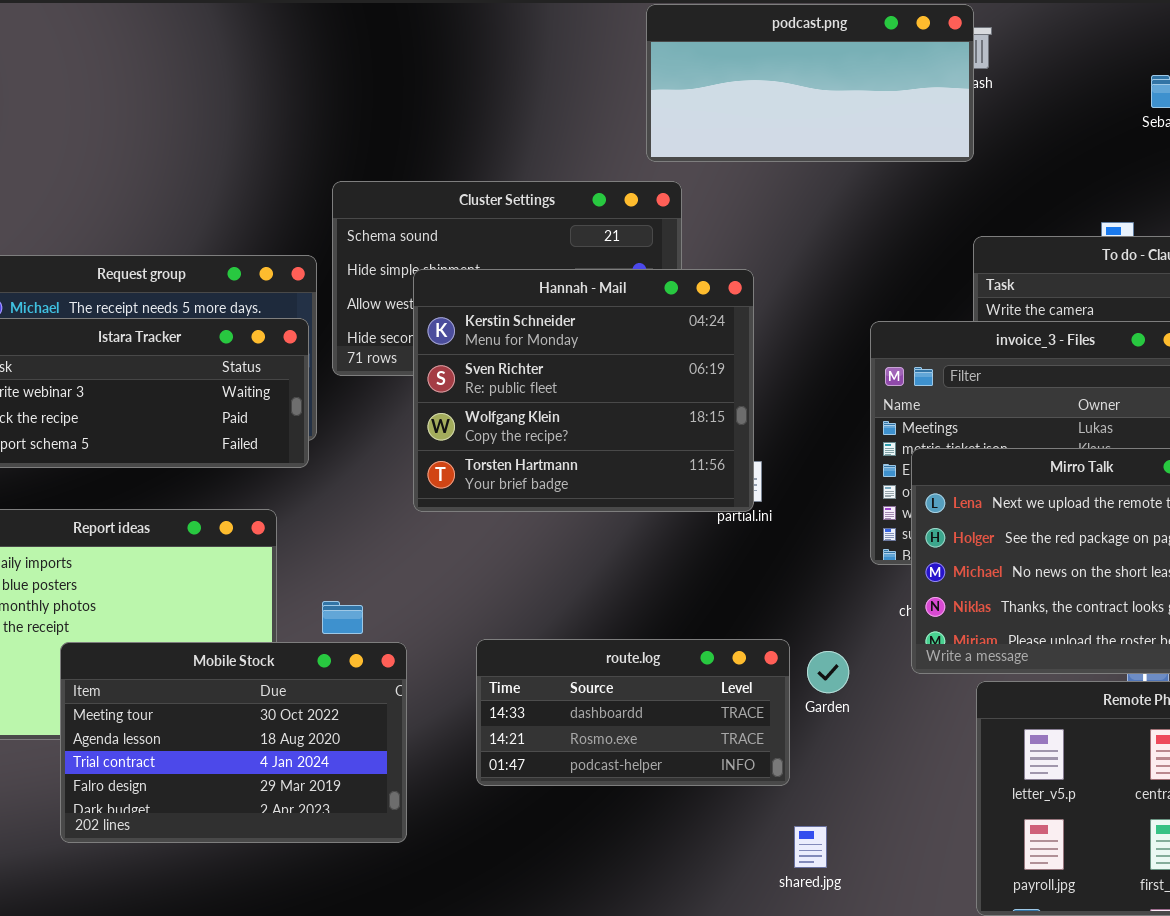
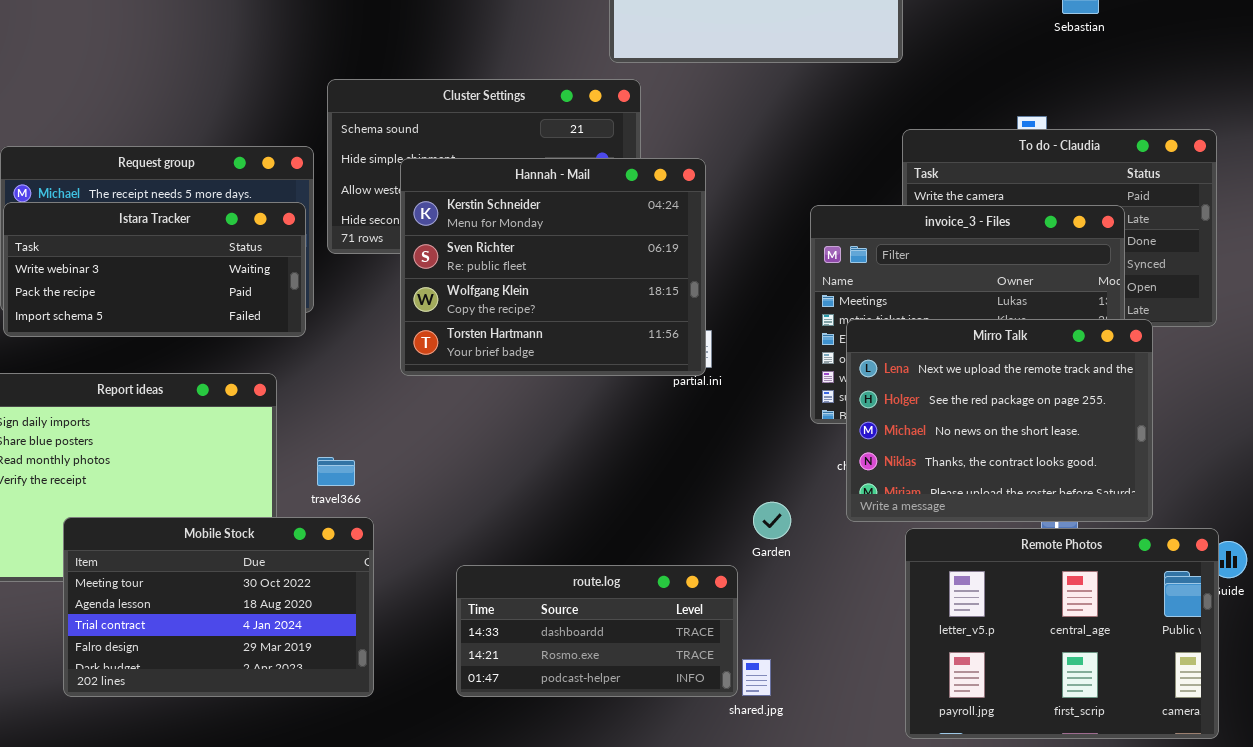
route.log: [476,639,790,786] -> [456,565,738,697], moved
Mobile Stock: [60,642,407,843] -> [63,517,374,697], moved

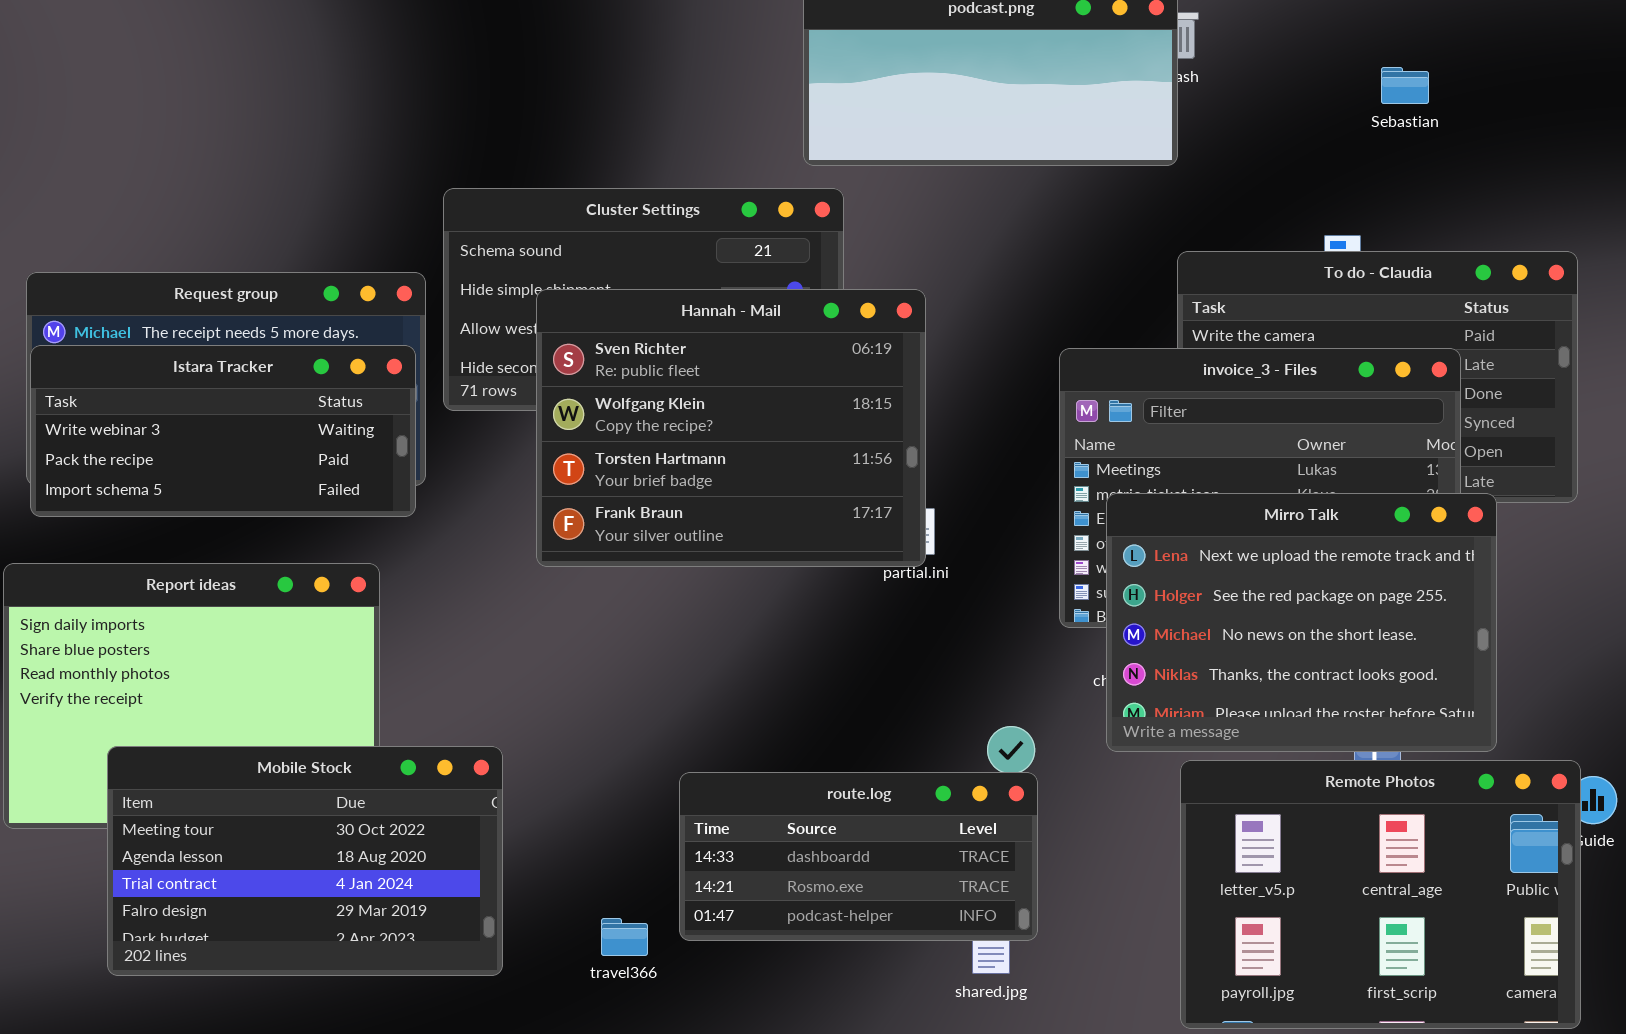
Hannah - Mail: [400,158,706,376] -> [536,289,926,567], scrolled down 1 row
travel366: [317,457,355,486] -> [601,918,648,956], moved
route.log: [456,565,738,697] -> [679,772,1038,941], moved

